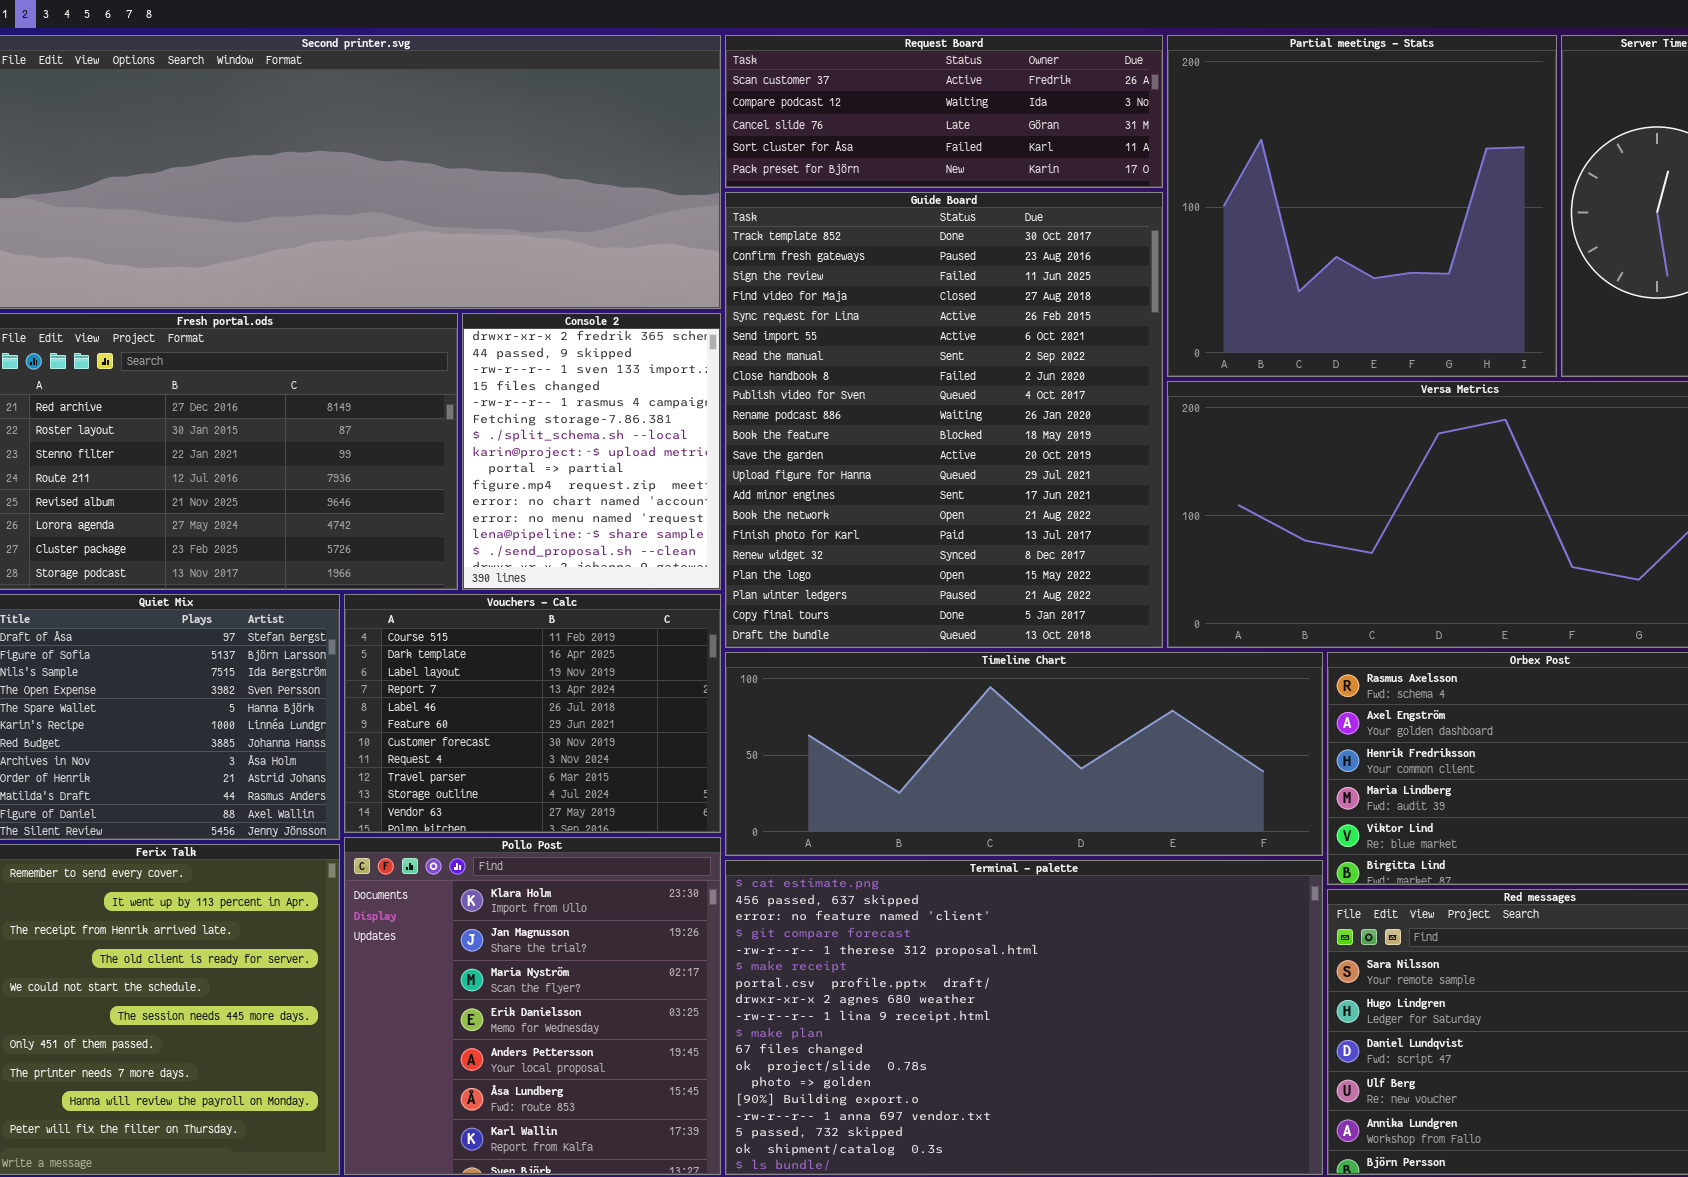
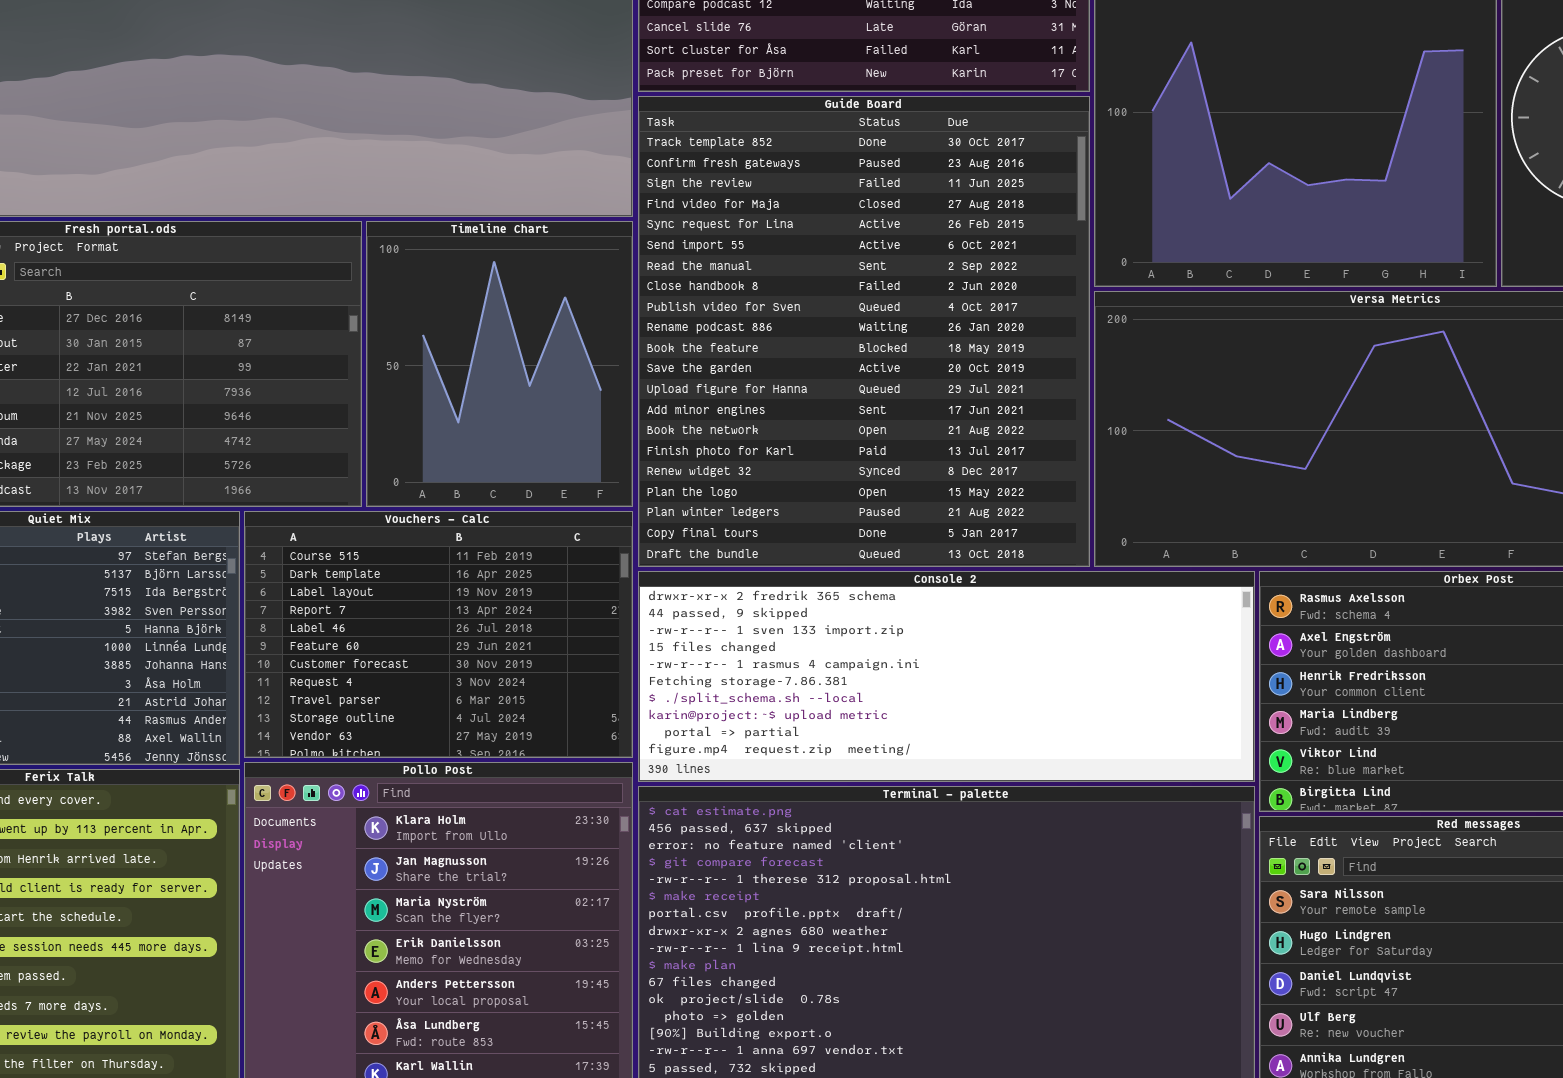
Console 2: [462,313,721,590] -> [638,571,1255,782], moved, resized
Timeline Chart: [725,652,1323,856] -> [366,221,633,507], moved, resized

